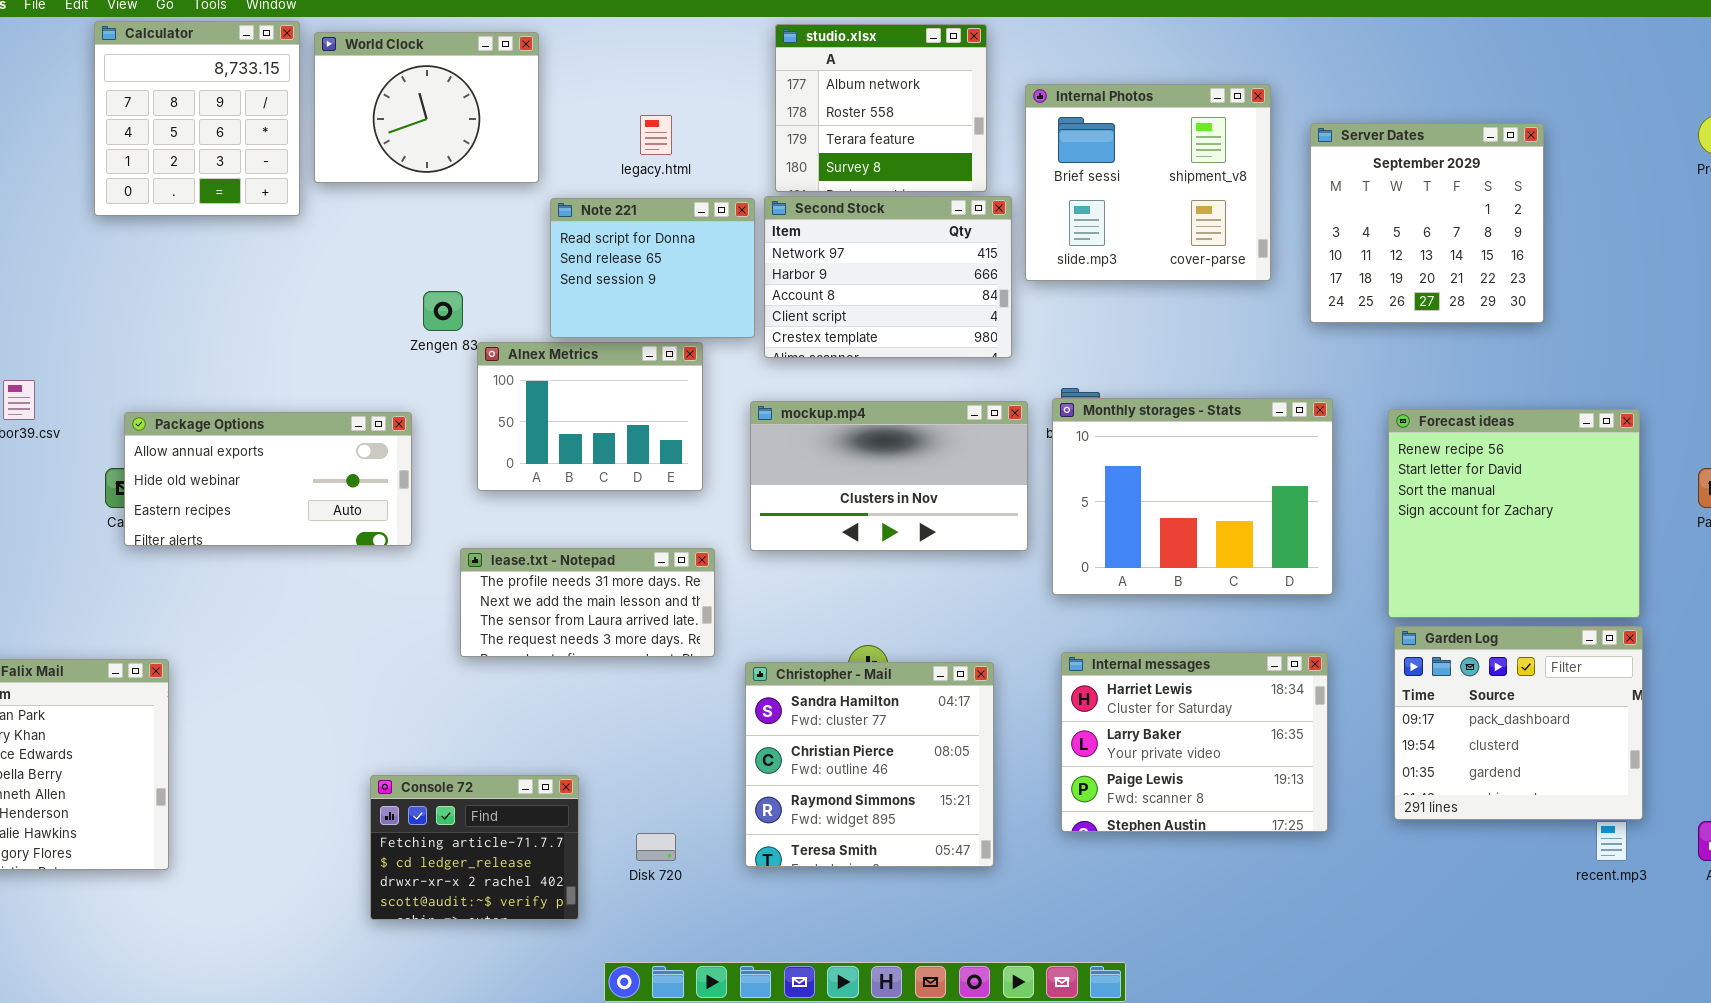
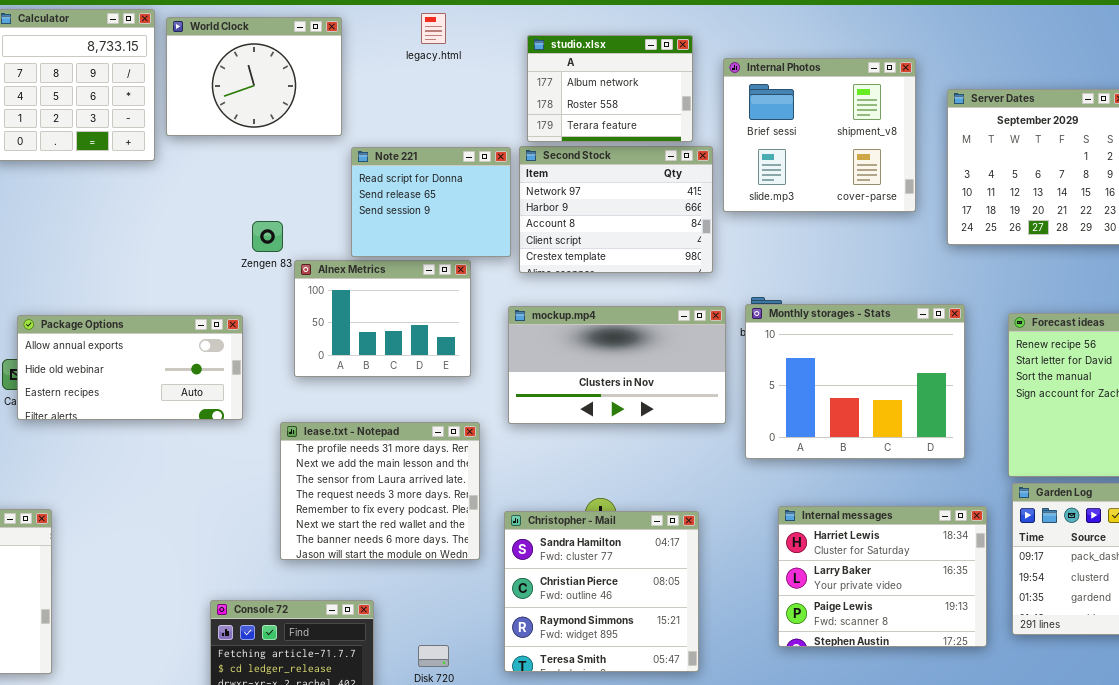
studio.xlsx: [775,24,987,192] -> [527,35,693,142], resized
legacy.html: [640,115,672,155] -> [421,13,446,44], moved
lease.txt - Notepad: [460,548,715,657] -> [280,422,480,560], resized
Internal messages: [1061,652,1328,832] -> [778,506,987,647], moved

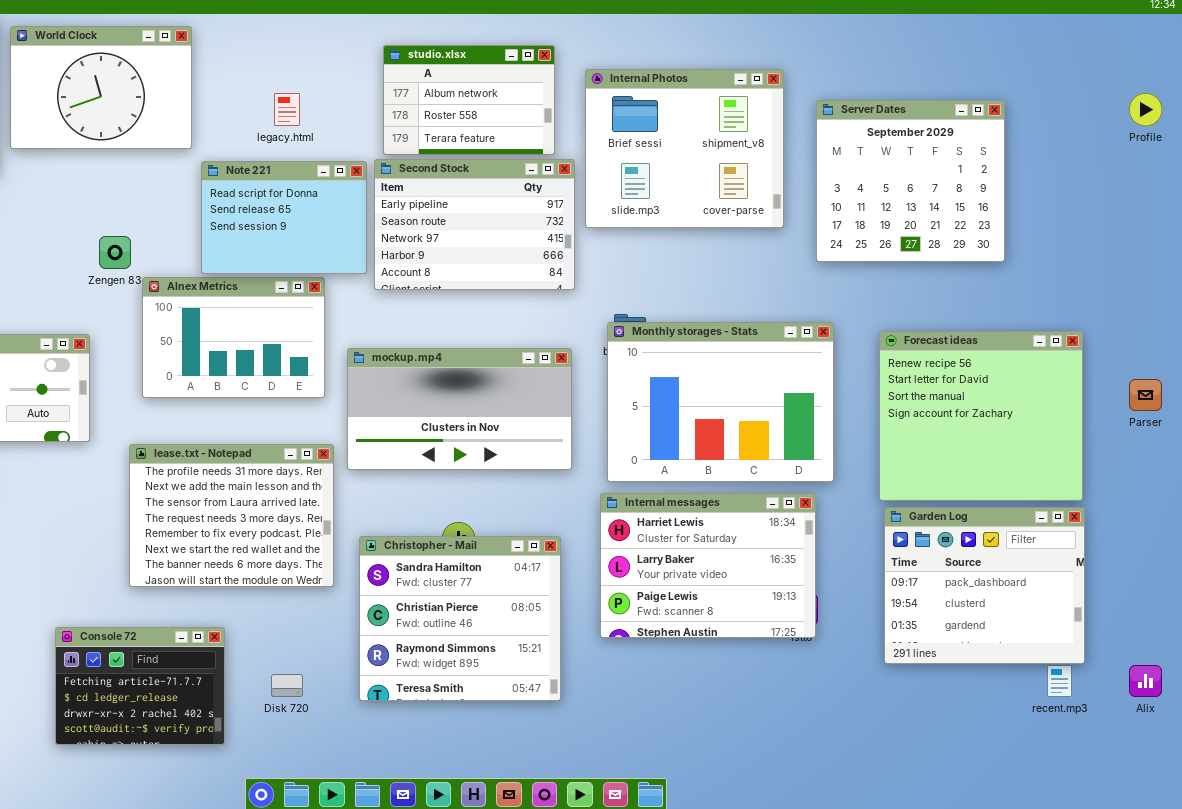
legacy.html: [421,13,446,44] -> [274,93,300,126], moved
Second Stock: [519,146,713,273] -> [374,159,575,290], scrolled up 2 rows
mockup.mp4: [508,306,726,424] -> [347,348,572,470], moved
Internal messages: [778,506,987,647] -> [600,493,816,638], moved

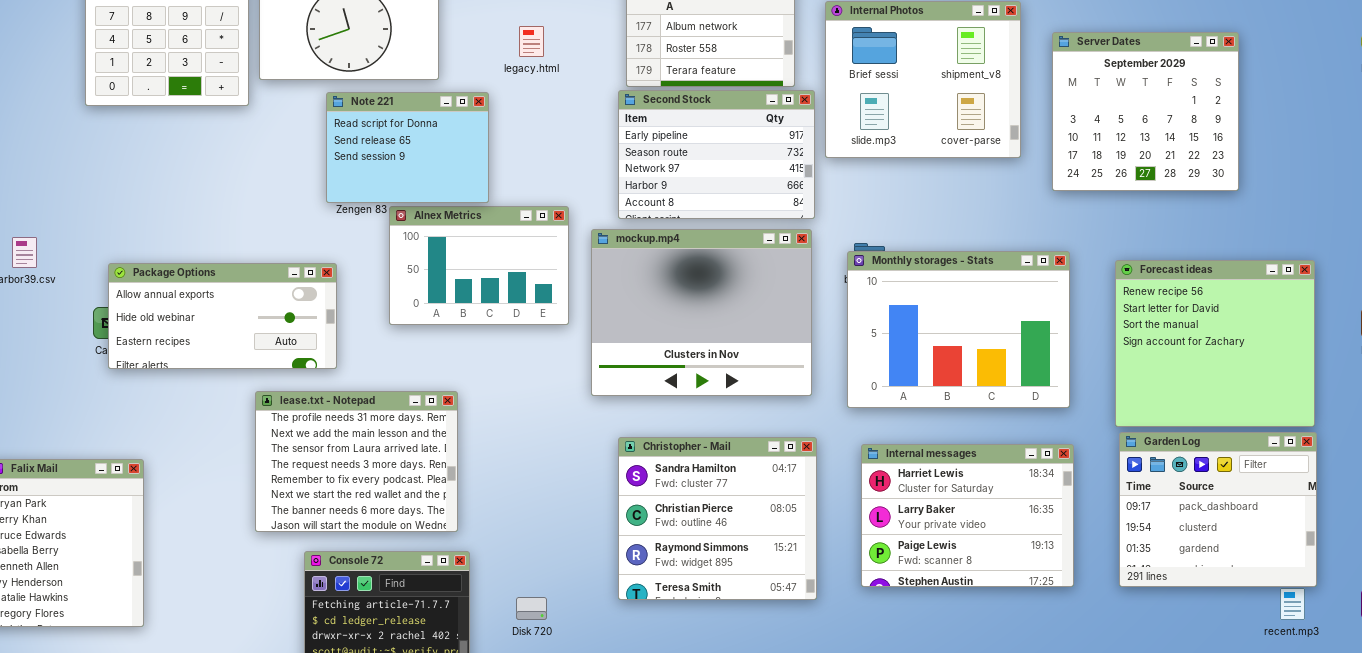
Note 221: [201,161,367,274] -> [326,92,489,203], moved
mockup.mp4: [347,348,572,470] -> [591,229,812,396], resized
lease.txt - Notepad: [129,444,334,587] -> [255,391,458,532], moved
Internal messages: [600,493,816,638] -> [861,444,1074,587], moved
Christopher - Mail: [359,536,561,701] -> [618,437,817,600], moved

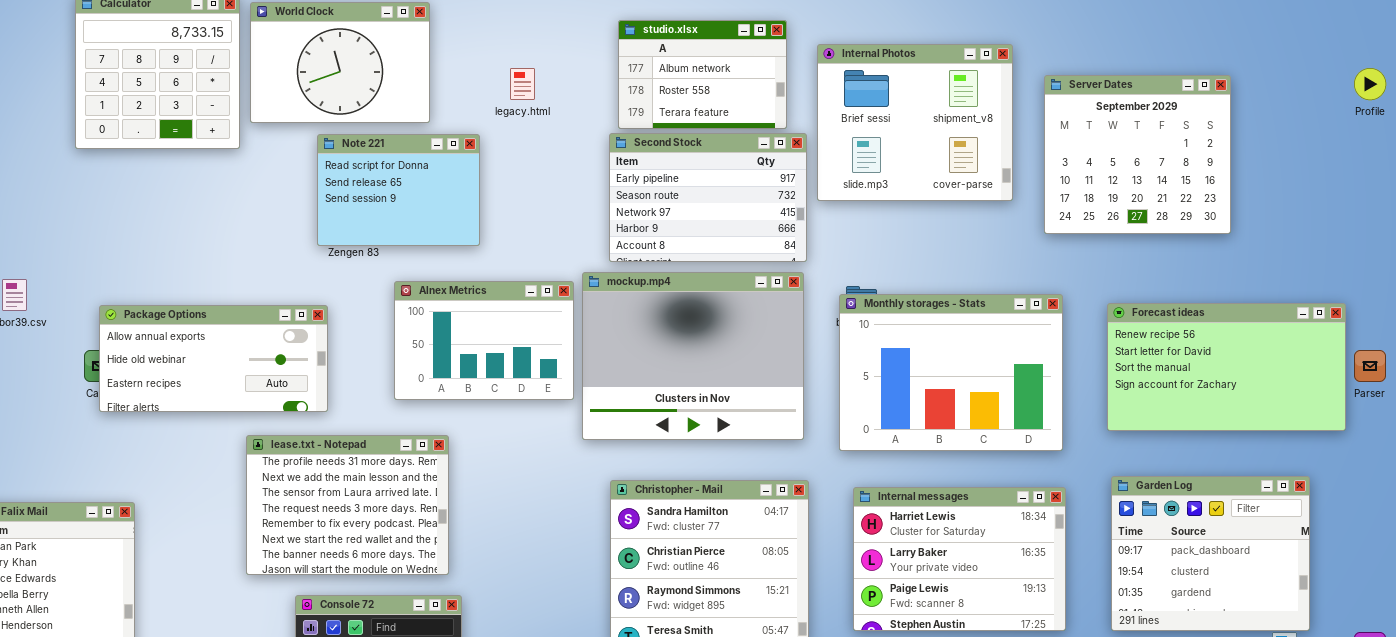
Alnex Metrics: [389,206,569,325] -> [394,281,574,400], moved
Forecast ideas: [1115,260,1315,427] -> [1107,303,1346,431], resized

